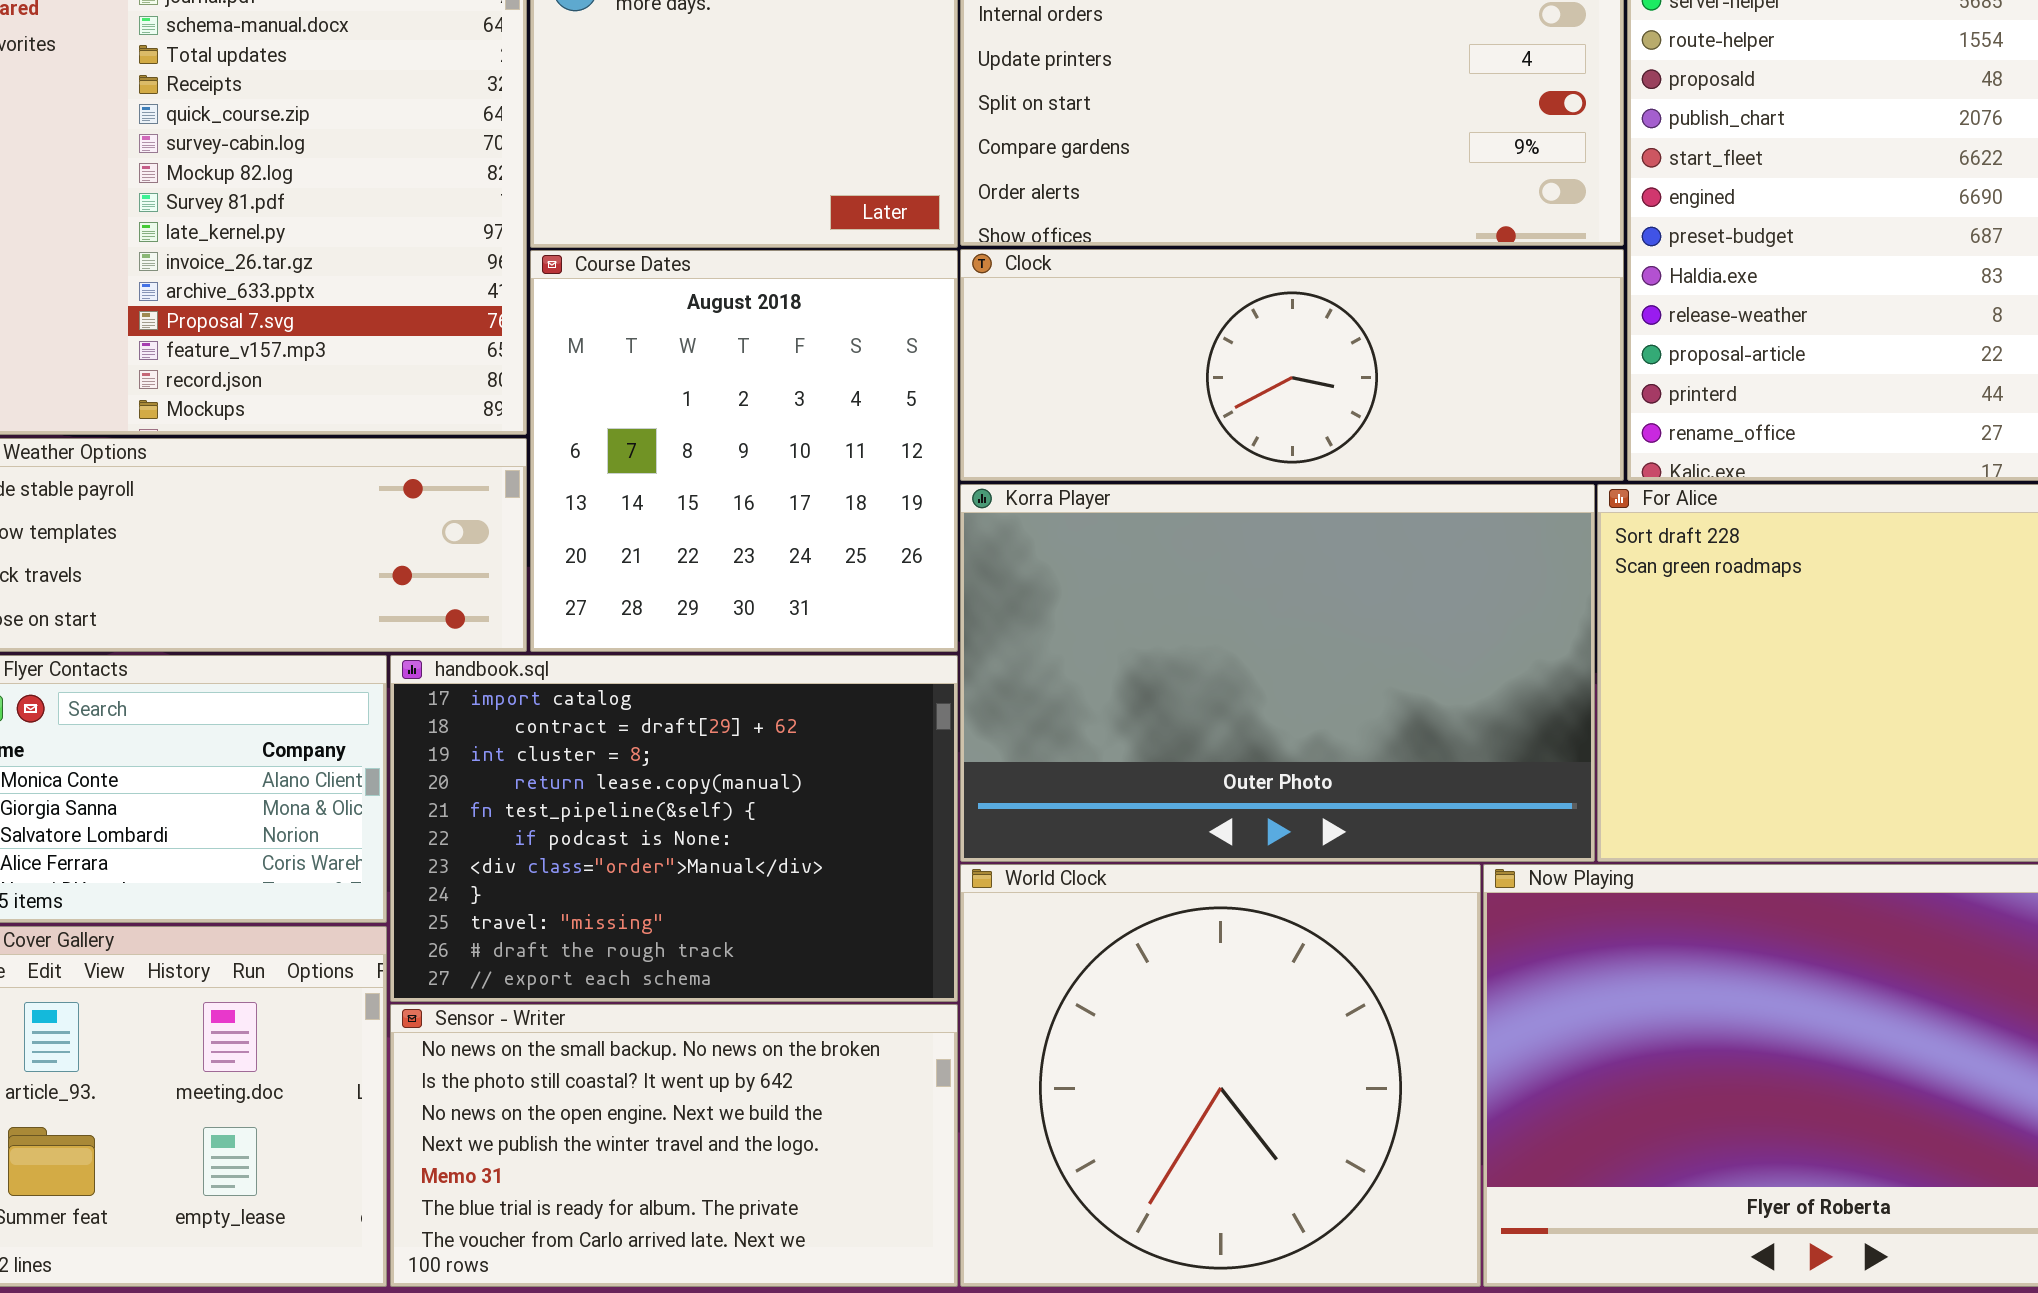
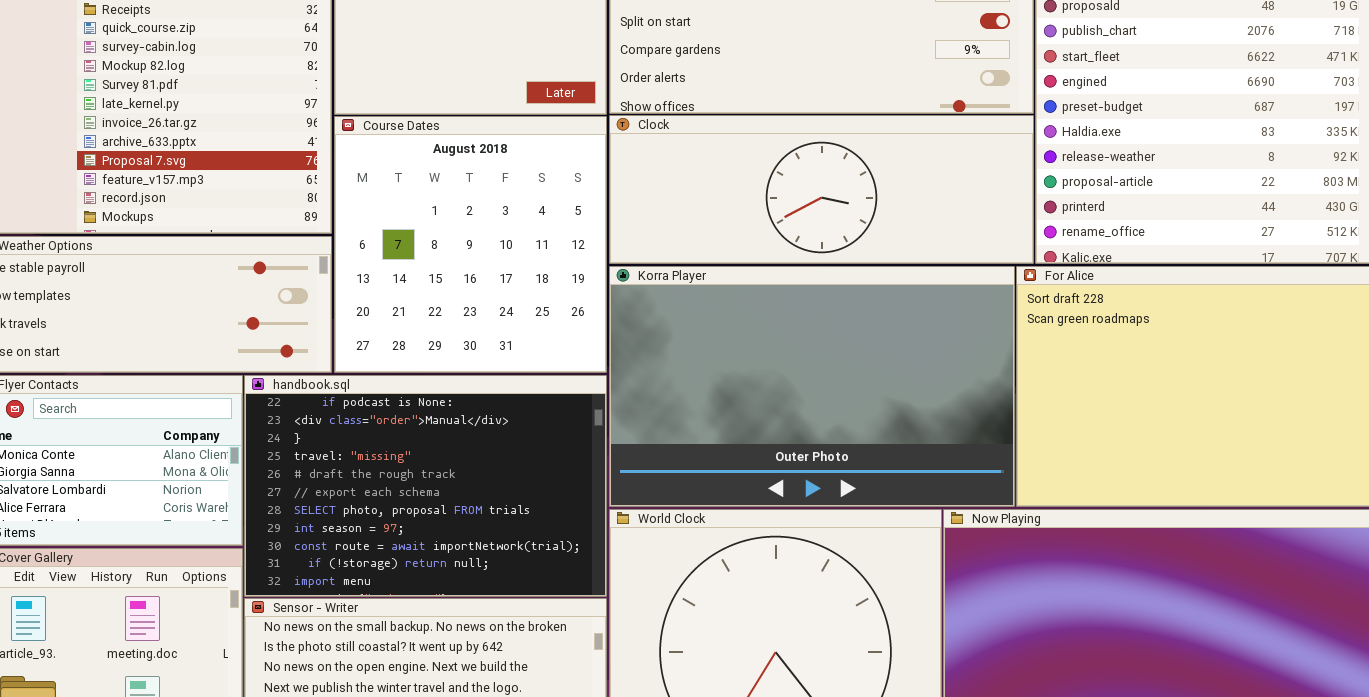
handbook.sql: [390,655,958,1002] -> [244,375,607,597], scrolled down 5 rows

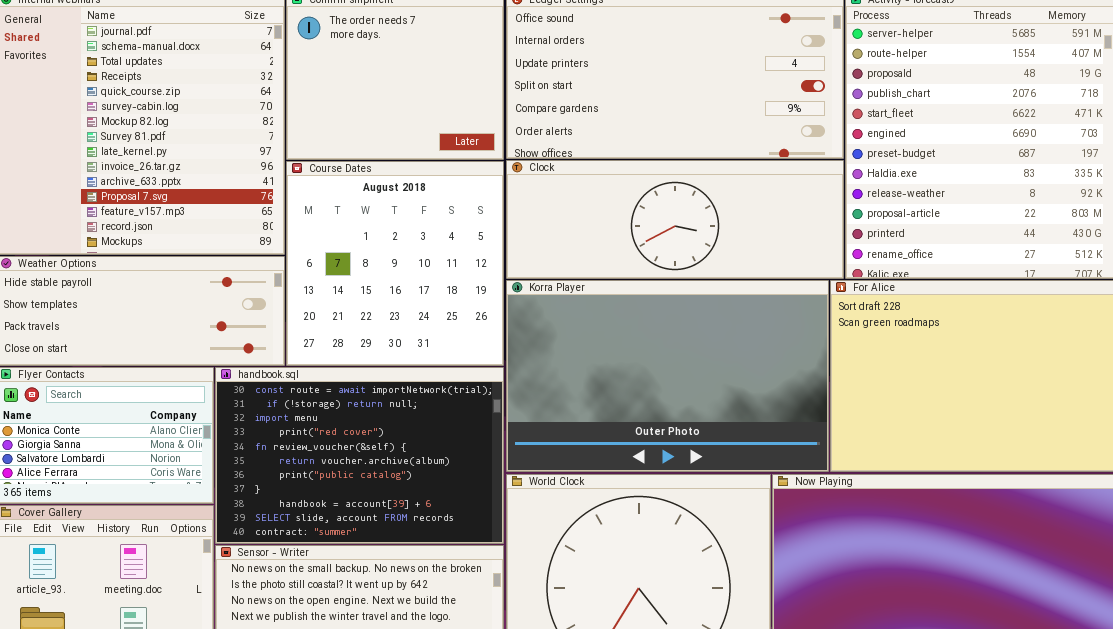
handbook.sql: [244,375,607,597] -> [215,367,504,544], scrolled down 8 rows

